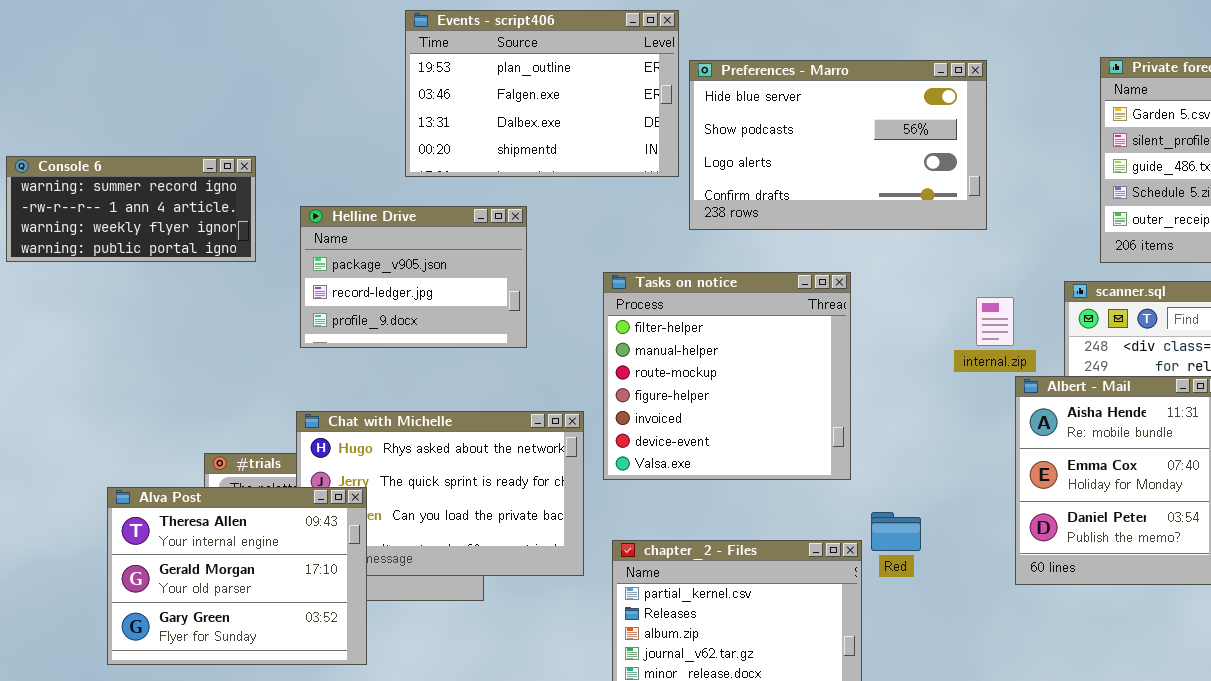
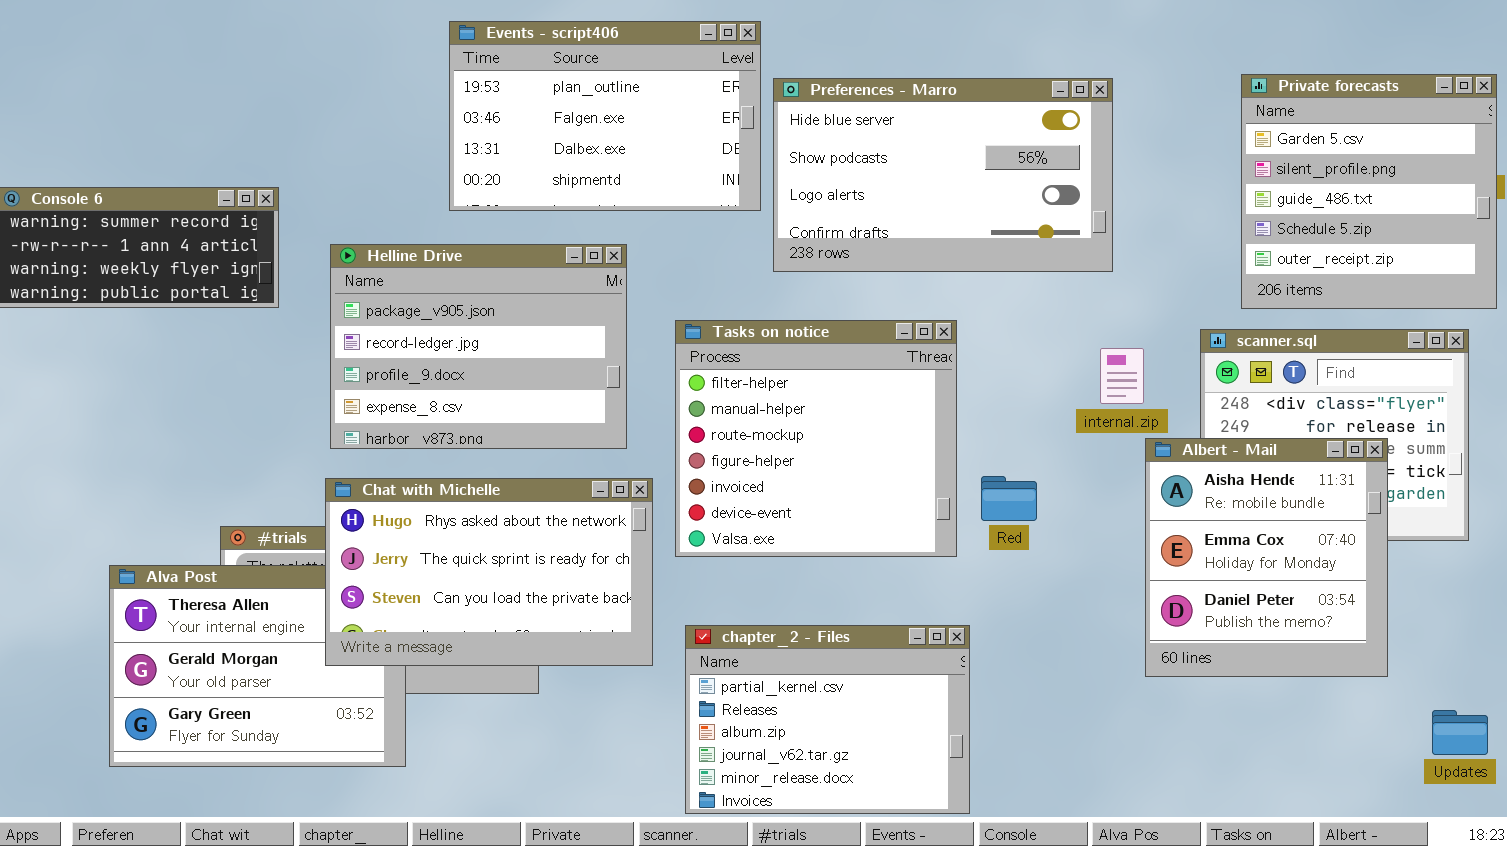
Helline Drive: [300,206,527,348] -> [330,244,627,449], resized
Chat with Michelle: [296,411,584,576] -> [325,478,653,666], raised
Red: [871,512,921,551] -> [981,476,1037,521], moved

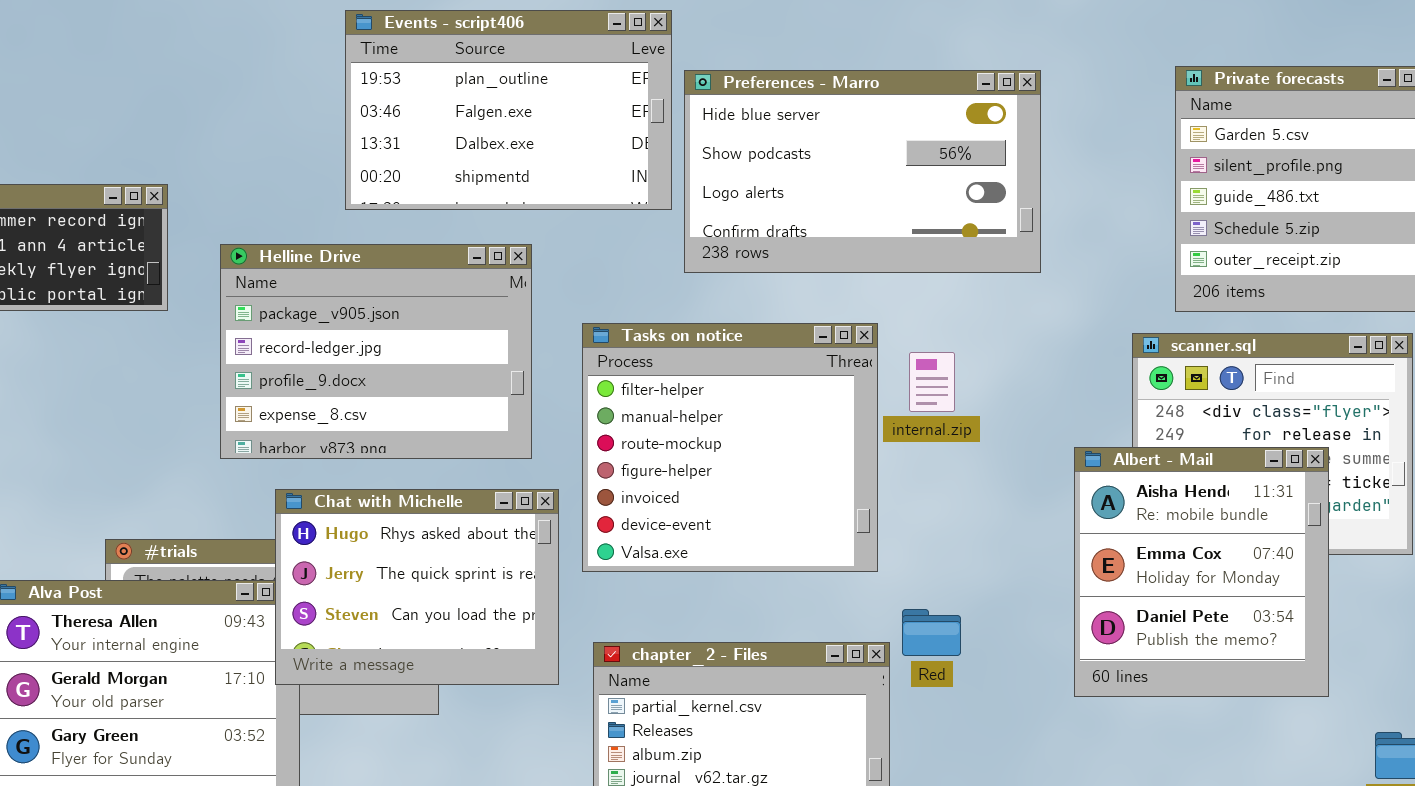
internal.zip: [1100,348,1144,404] -> [909,352,955,412], moved
Red: [981,476,1037,521] -> [902,609,961,656], moved
Chat with Michelle: [325,478,653,666] -> [275,489,559,685], resized

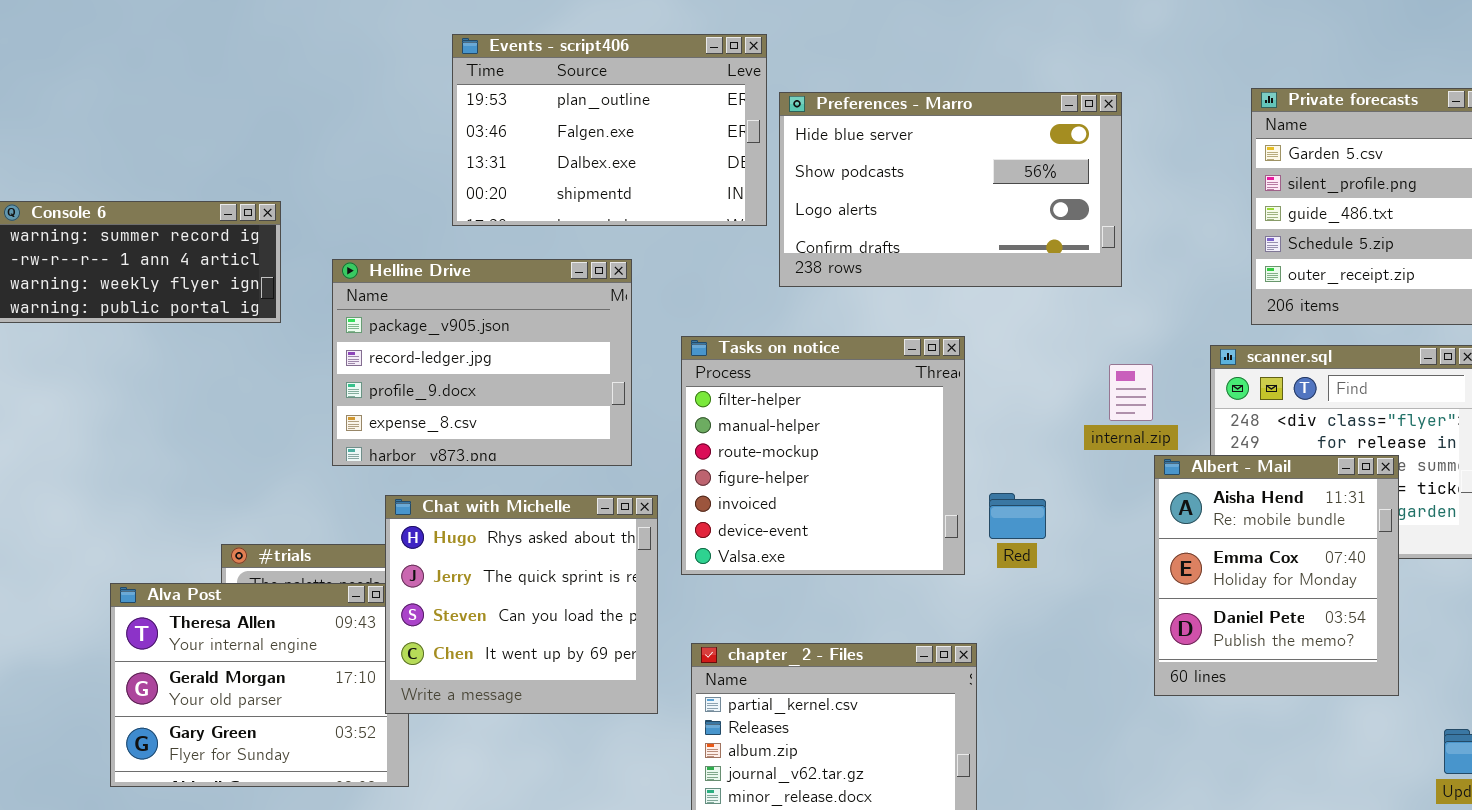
internal.zip: [909,352,955,412] -> [1109,364,1153,421], moved
Chat with Michelle: [275,489,559,685] -> [385,495,658,714], resized
Red: [902,609,961,656] -> [989,493,1046,539], moved

